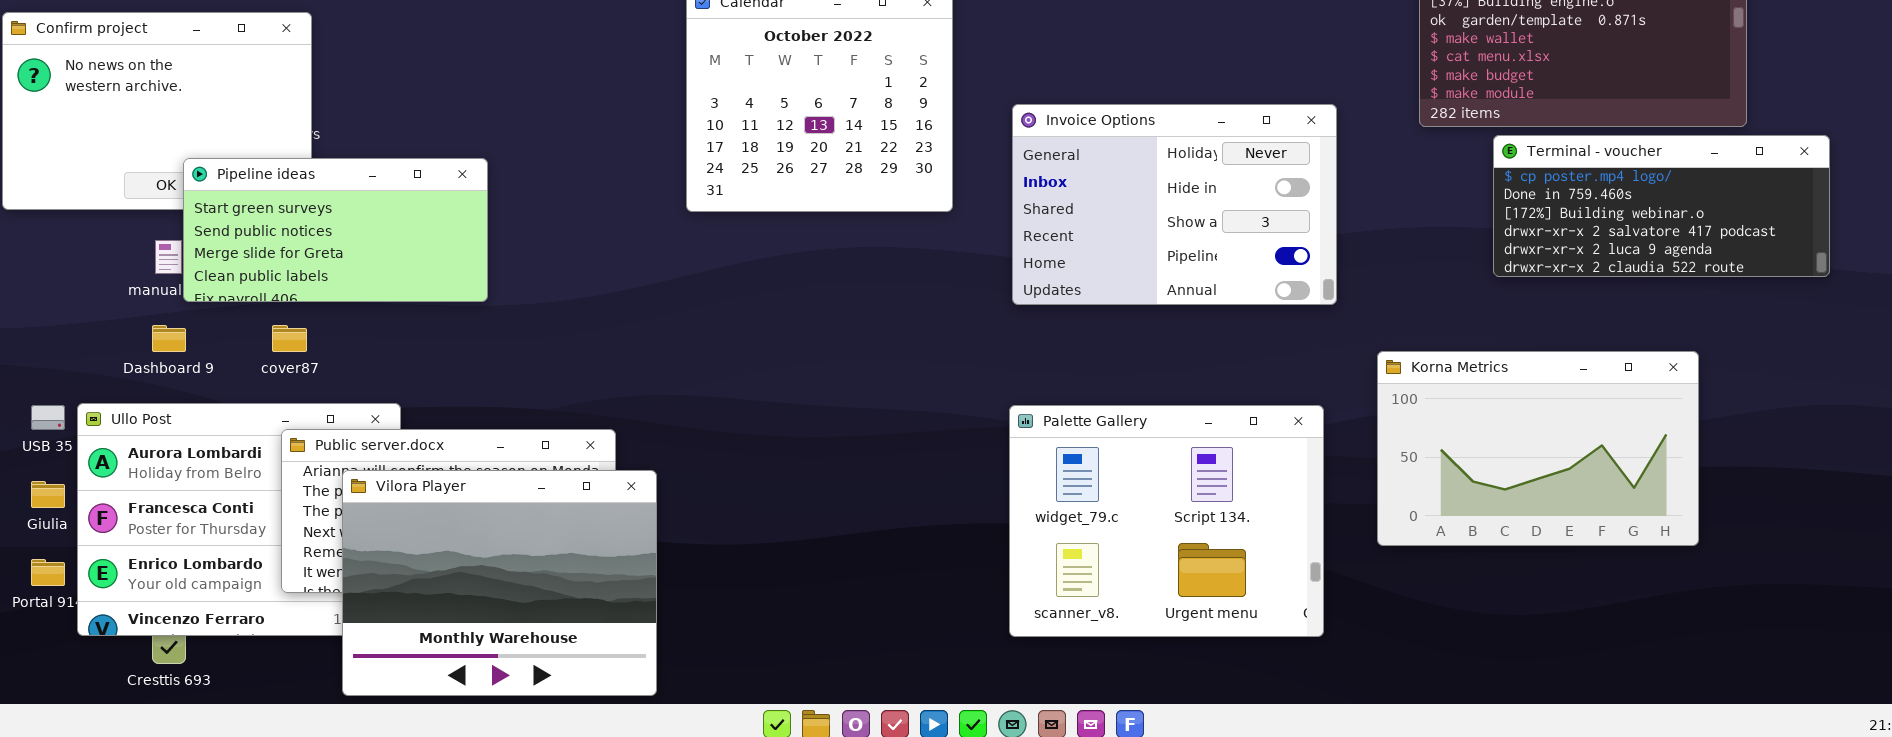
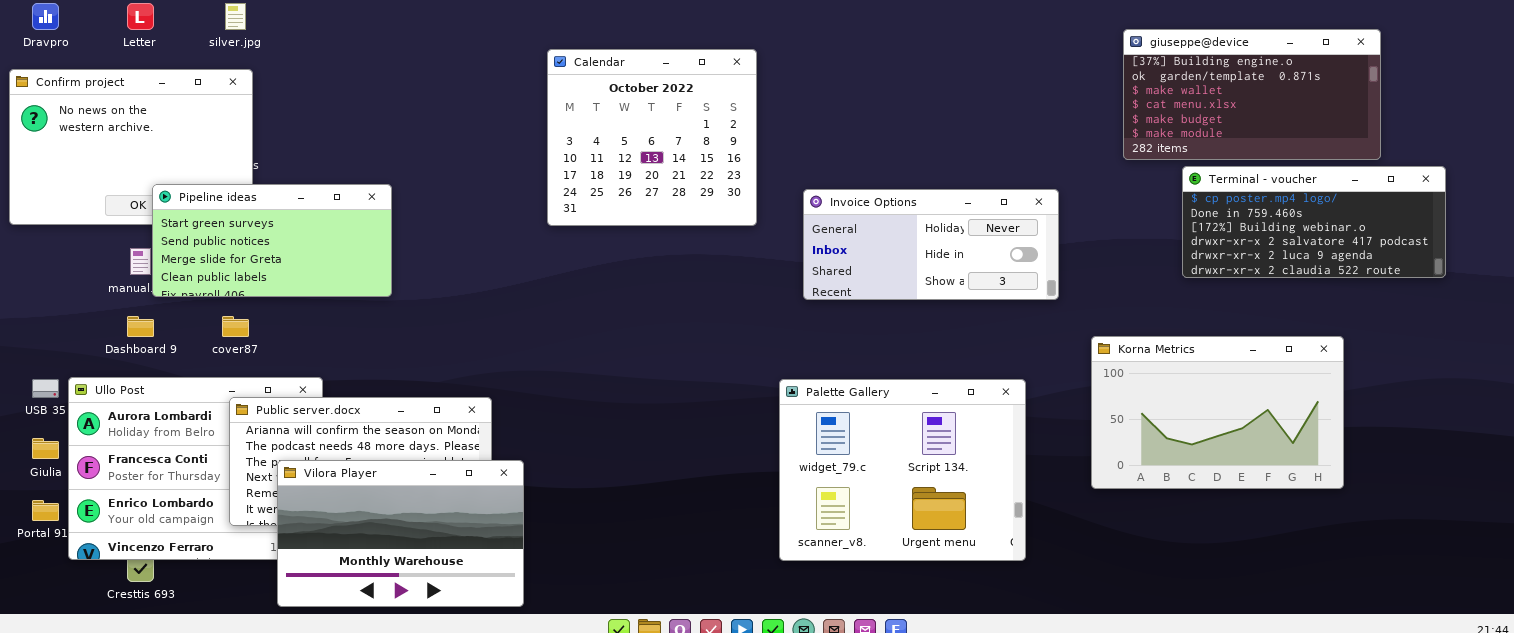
Invoice Options: [1012,104,1337,305] -> [803,189,1059,300], resized
Palette Gallery: [1009,405,1324,637] -> [779,379,1026,561], moved
Vilora Player: [342,470,657,696] -> [277,460,524,607], resized

